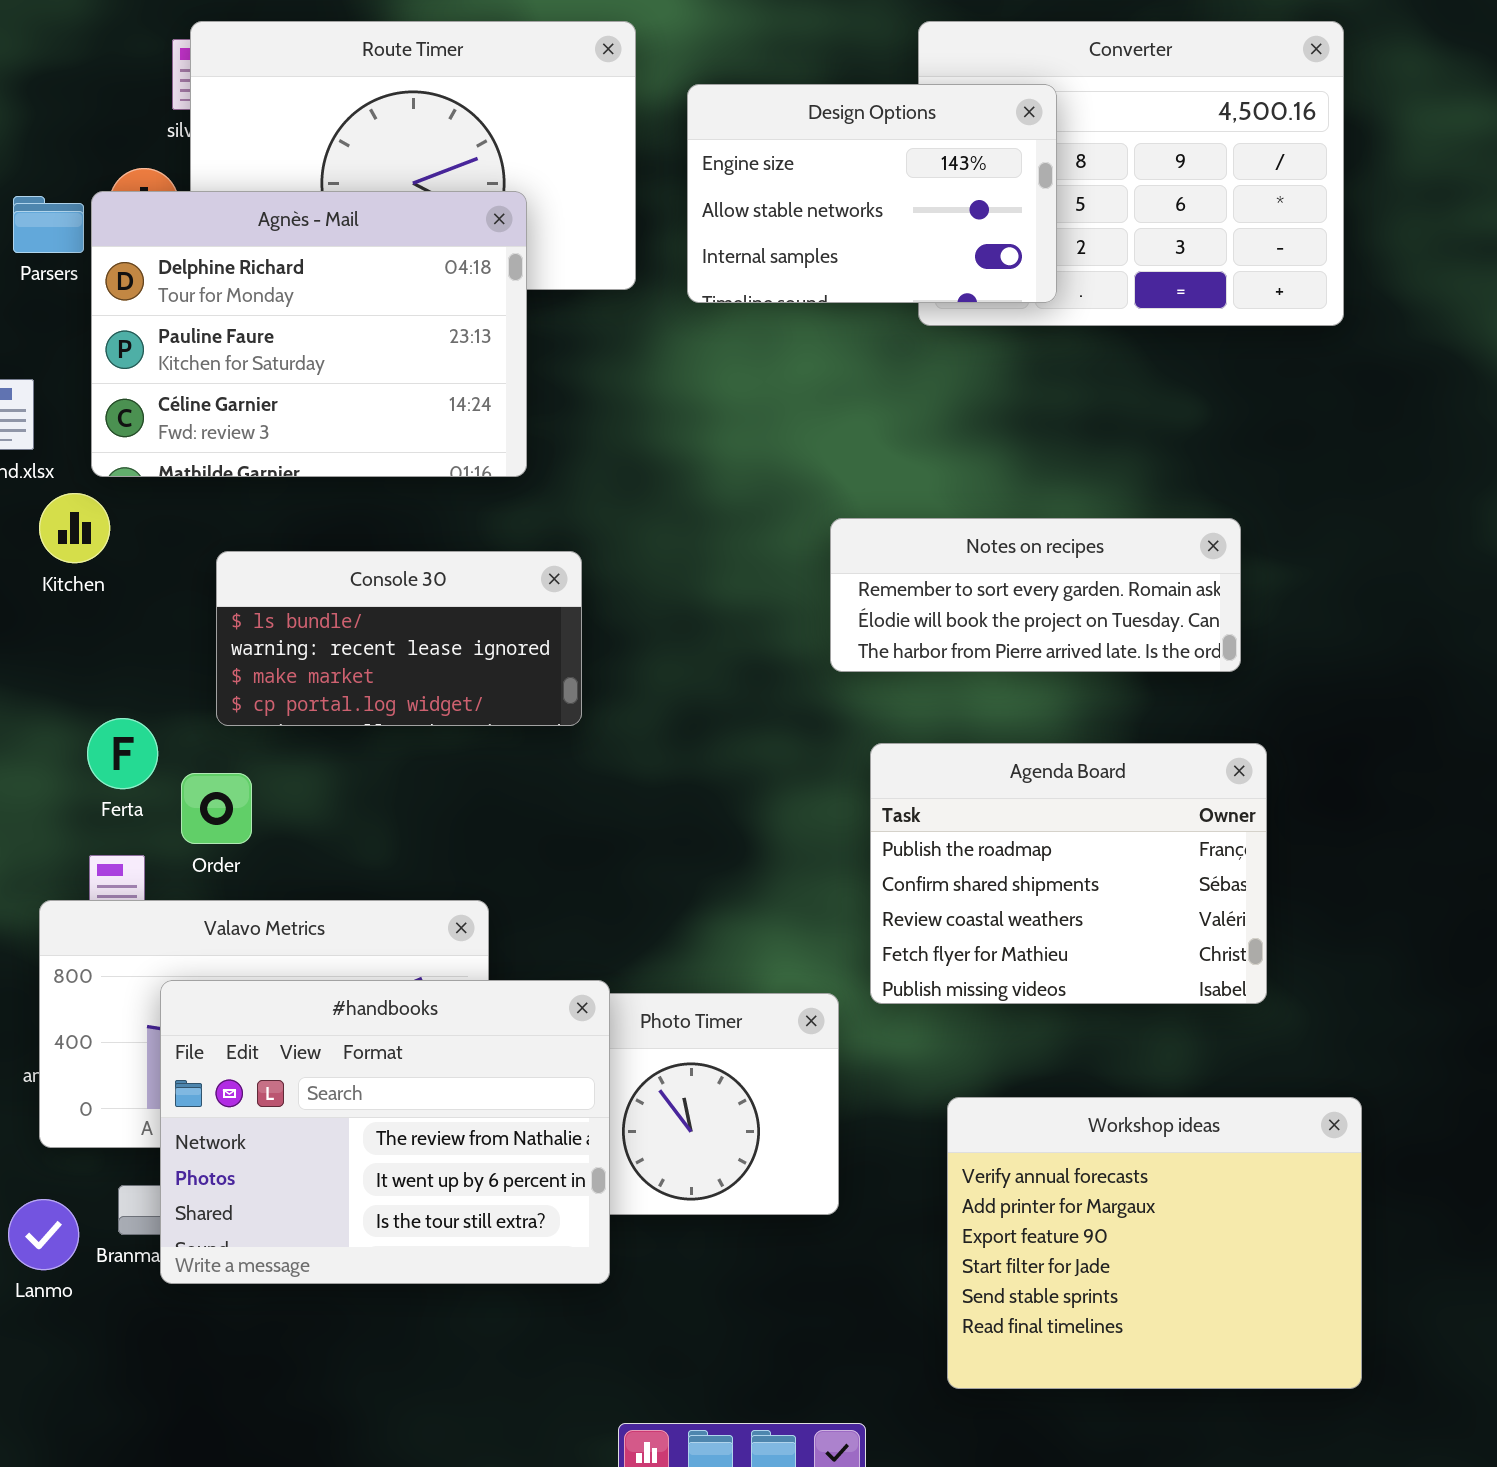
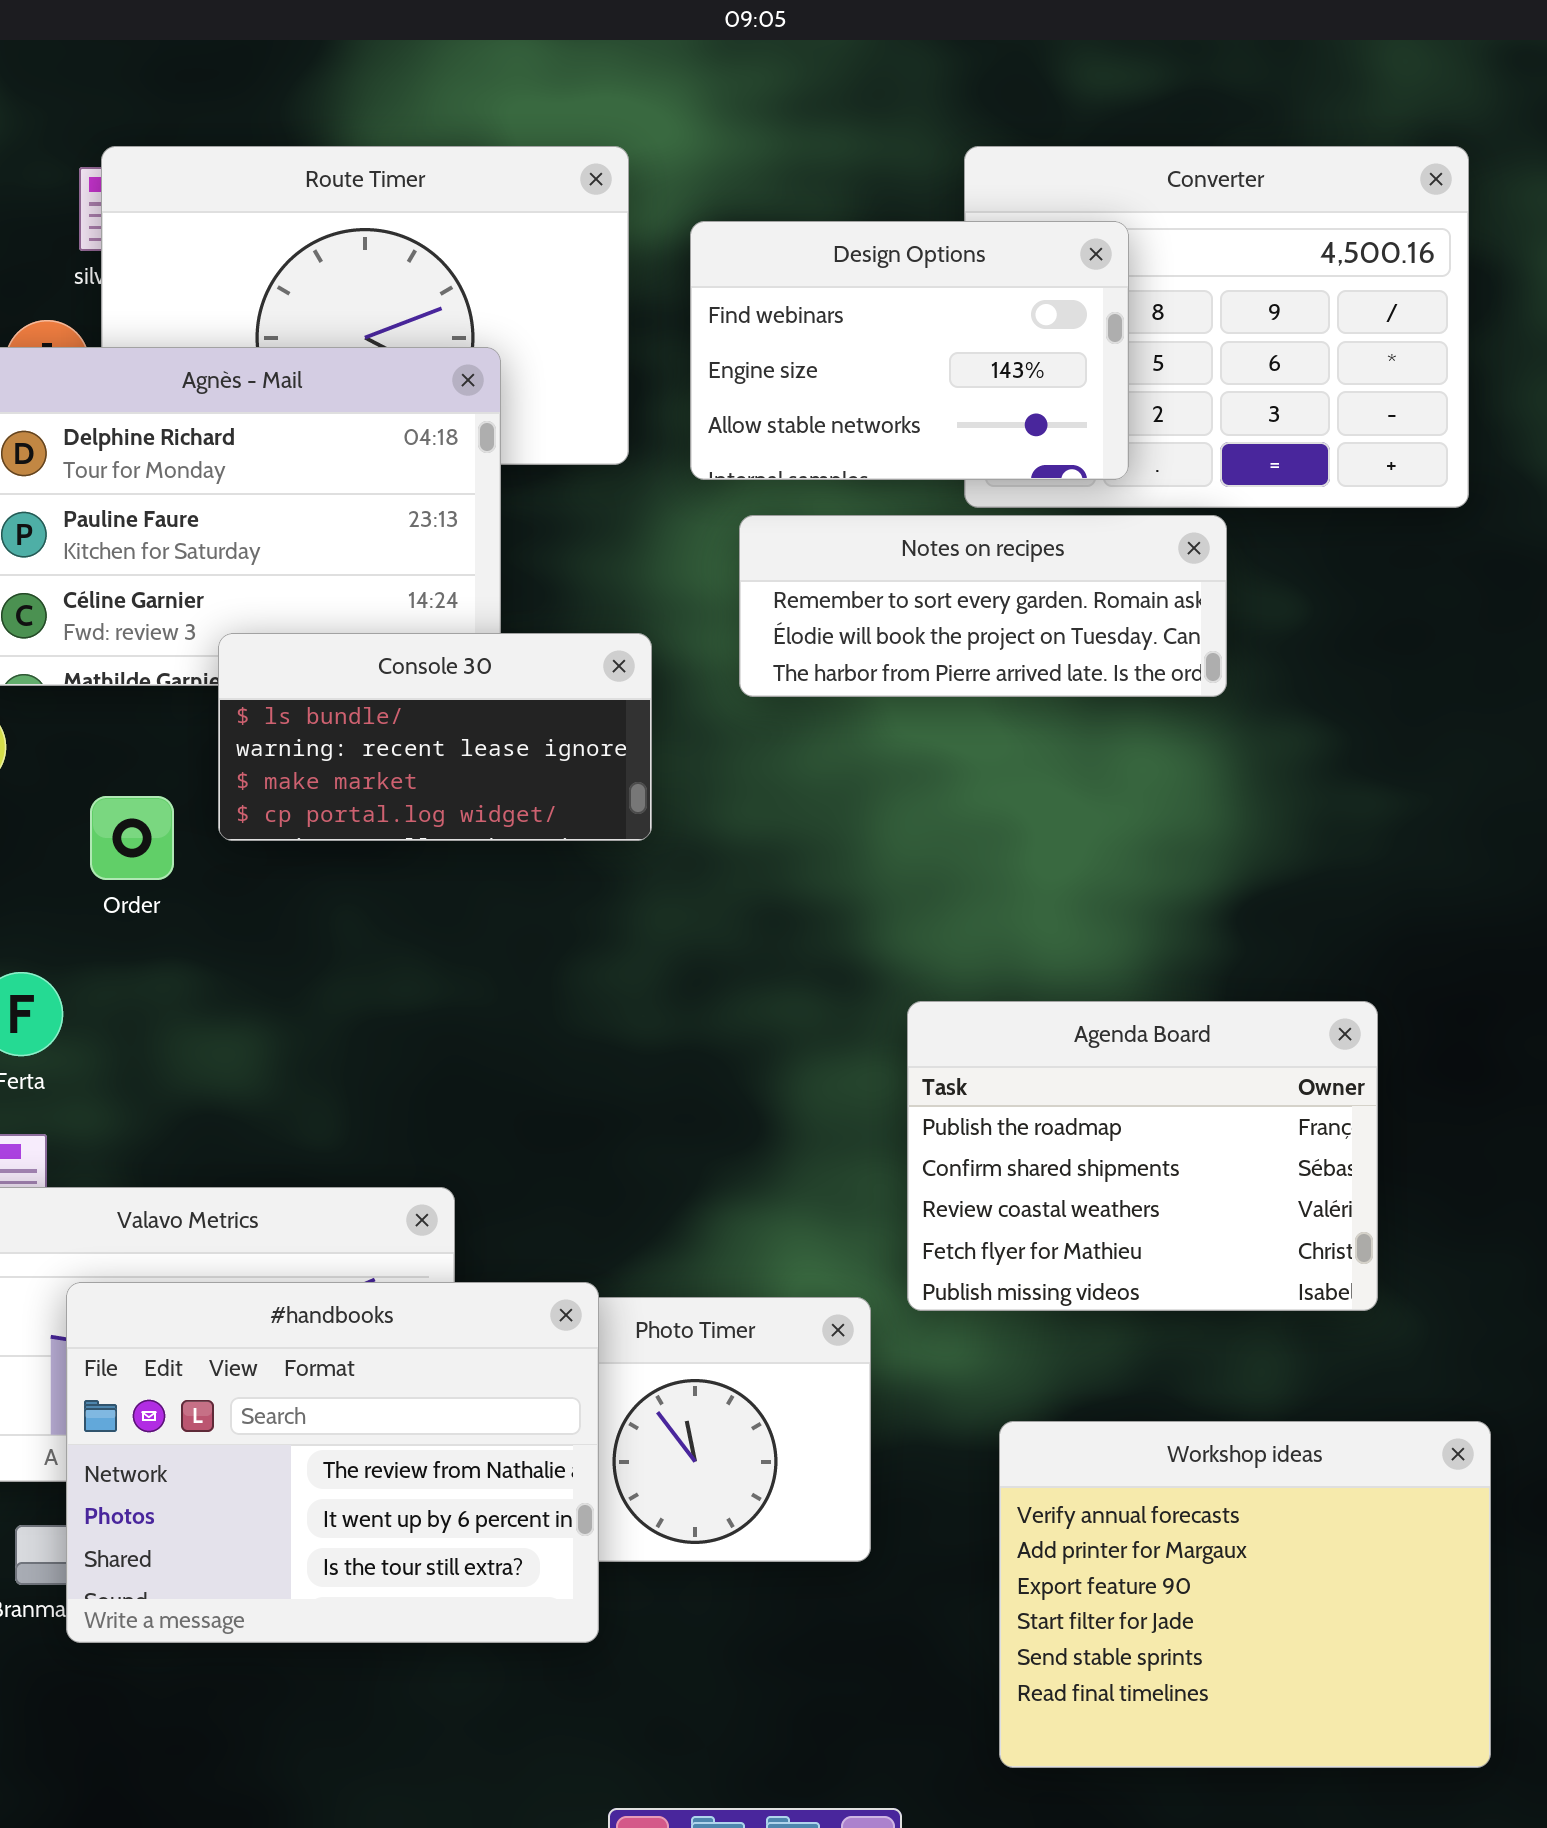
Design Options: [687,84,1057,303] -> [690,221,1129,480], scrolled up 1 row
Notes on recipes: [830,518,1241,672] -> [739,515,1227,697], moved
Console 30: [216,551,582,726] -> [218,633,652,841], moved
Order: [181,773,252,844] -> [90,796,174,880], moved

